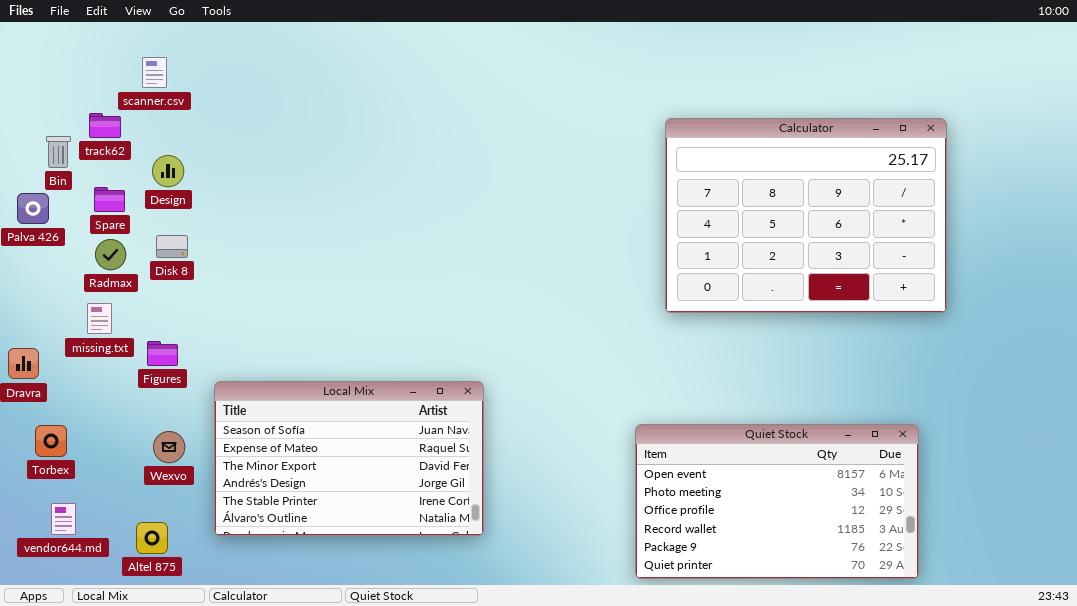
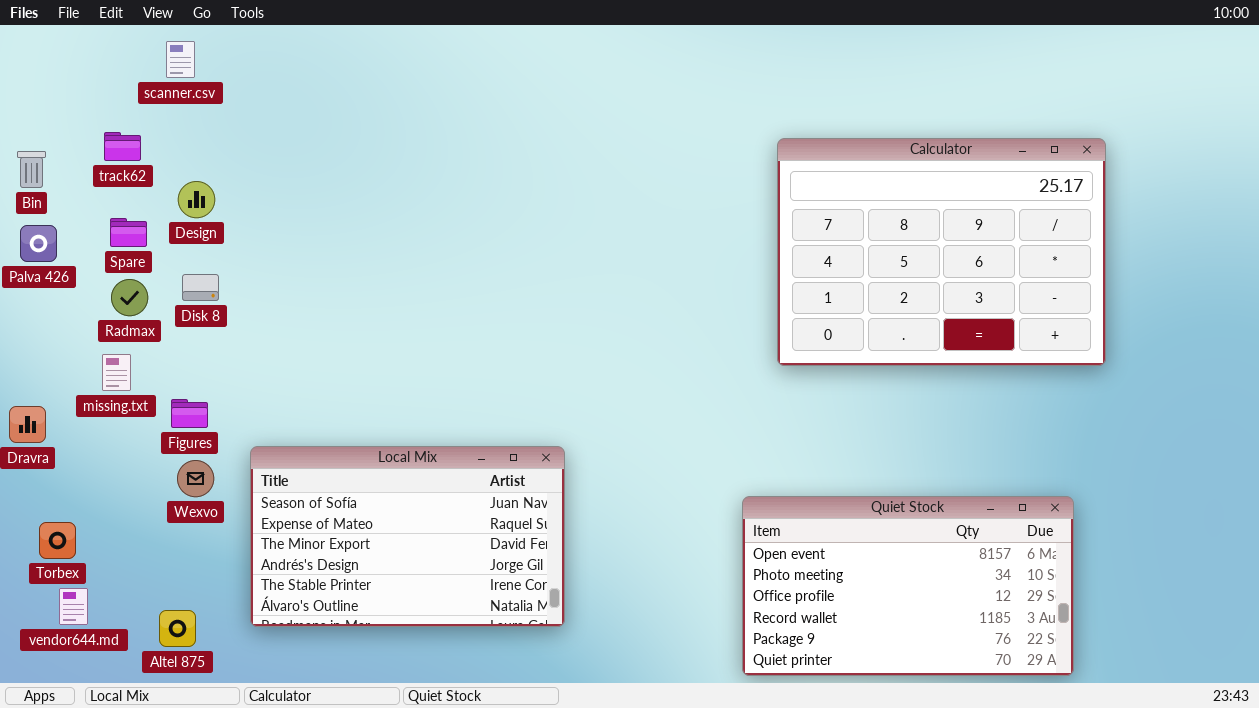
scanner.csv: [142,57,167,88] -> [166,41,195,78], moved
Bin: [46,136,71,168] -> [17,151,46,188], moved
Torbex: [35,425,67,457] -> [39,522,76,559], moved
Wexvo: [153,431,185,463] -> [177,460,214,497], moved

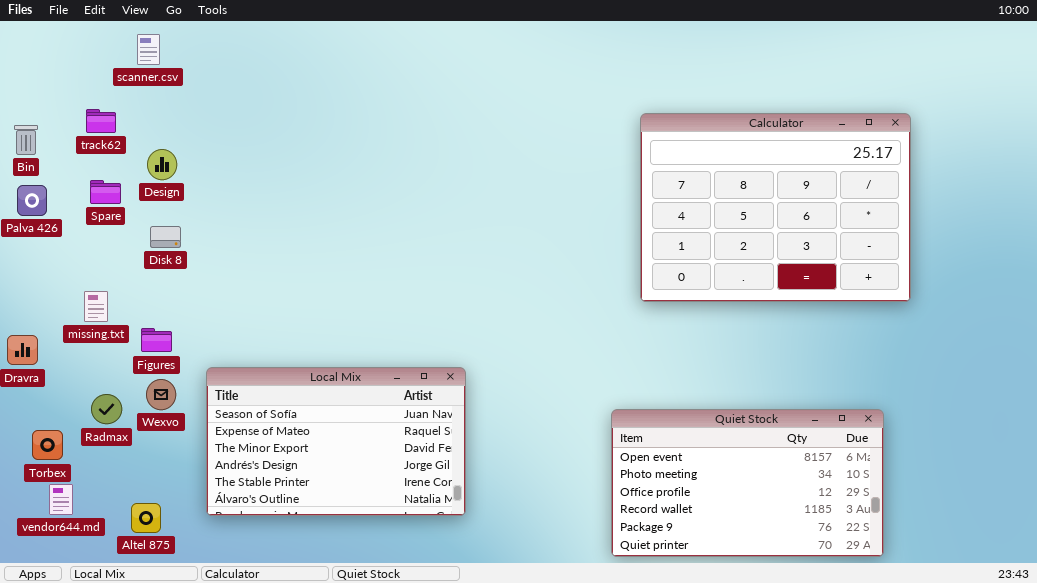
Radmax: [111,279,148,316] -> [91,394,122,424], moved

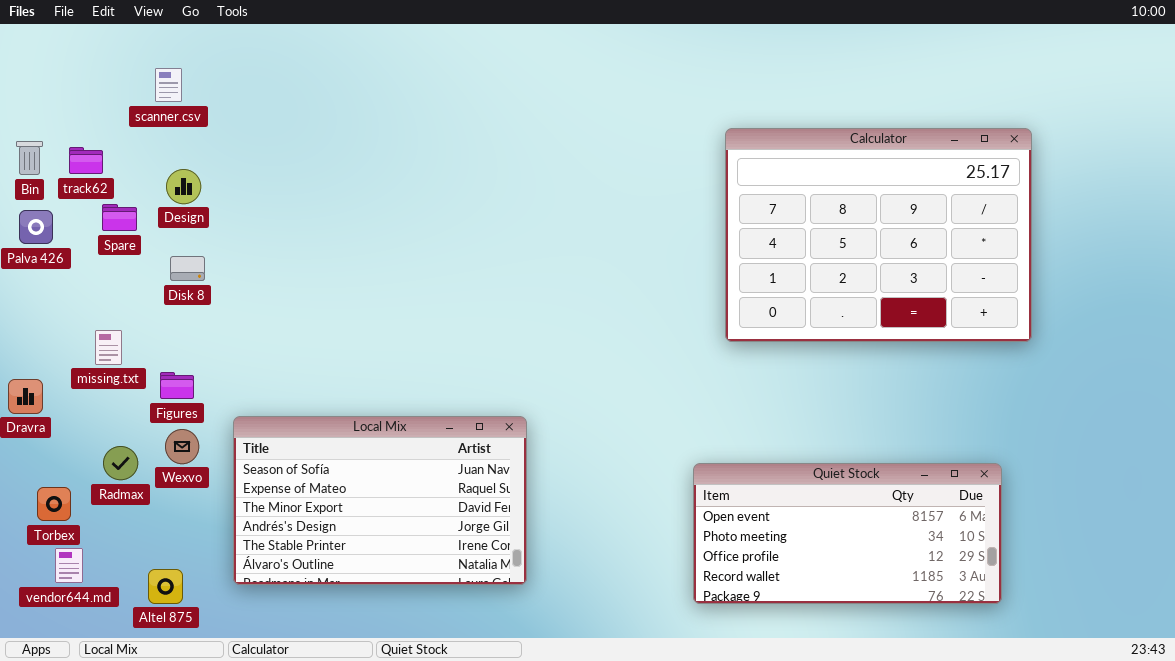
scanner.csv: [137,34,160,65] -> [155,68,182,102], moved
track62: [86,109,116,133] -> [69,147,103,174], moved
Quiet Stock: [611,409,884,557] -> [693,463,1002,604], resized

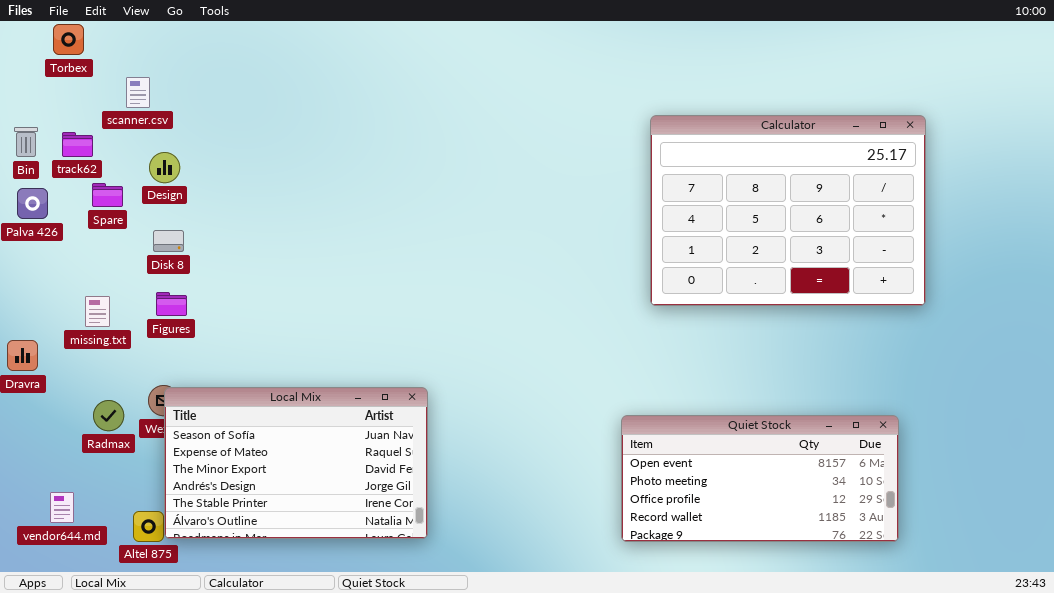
scanner.csv: [155,68,182,102] -> [126,77,150,108], moved
Figures: [160,372,194,399] -> [156,292,187,316], moved
Local Mix: [233,416,527,585] -> [164,387,428,539], moved
Torbex: [37,487,71,521] -> [53,24,84,55], moved

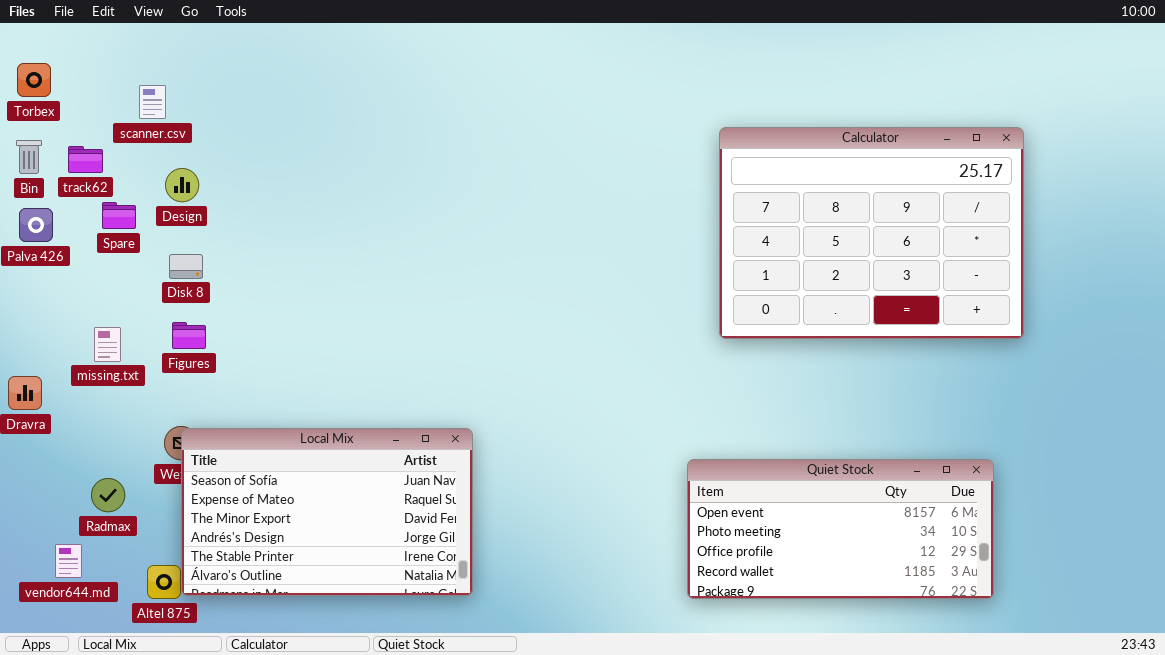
Torbex: [53,24,84,55] -> [17,63,51,97], moved
Radmax: [93,400,124,431] -> [91,478,125,512], moved

